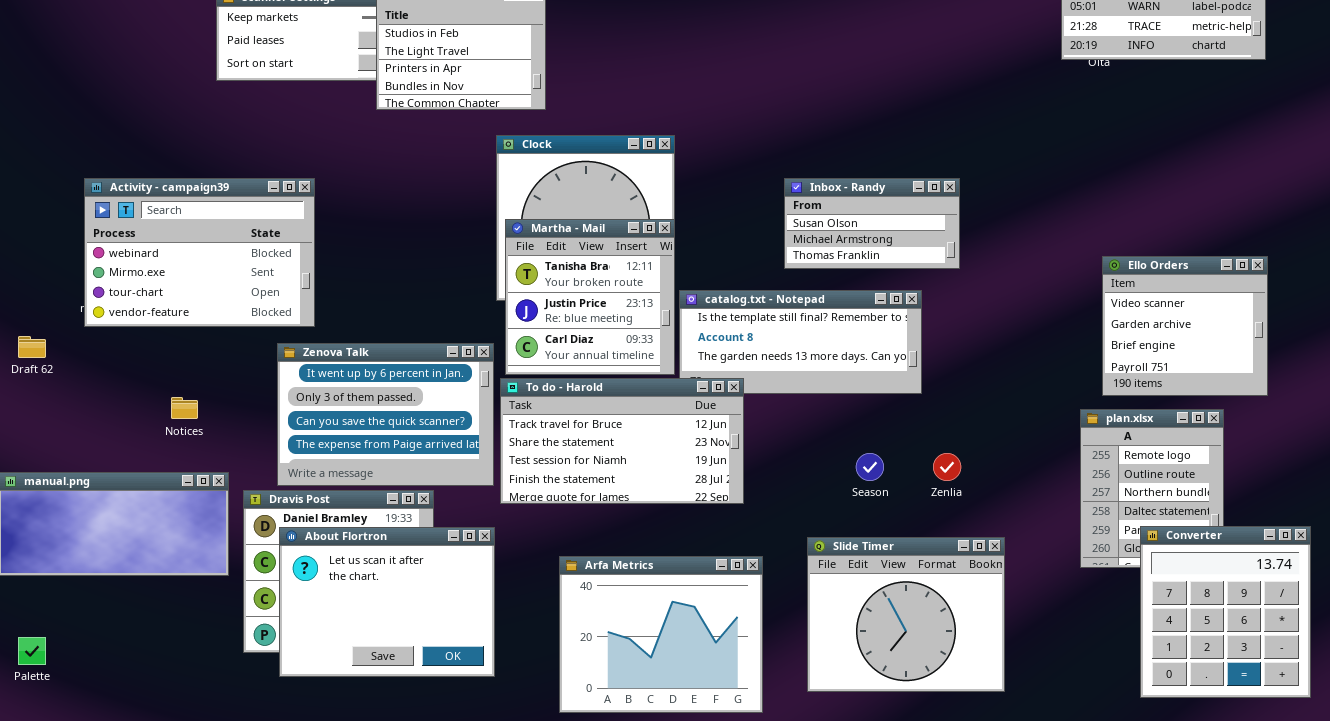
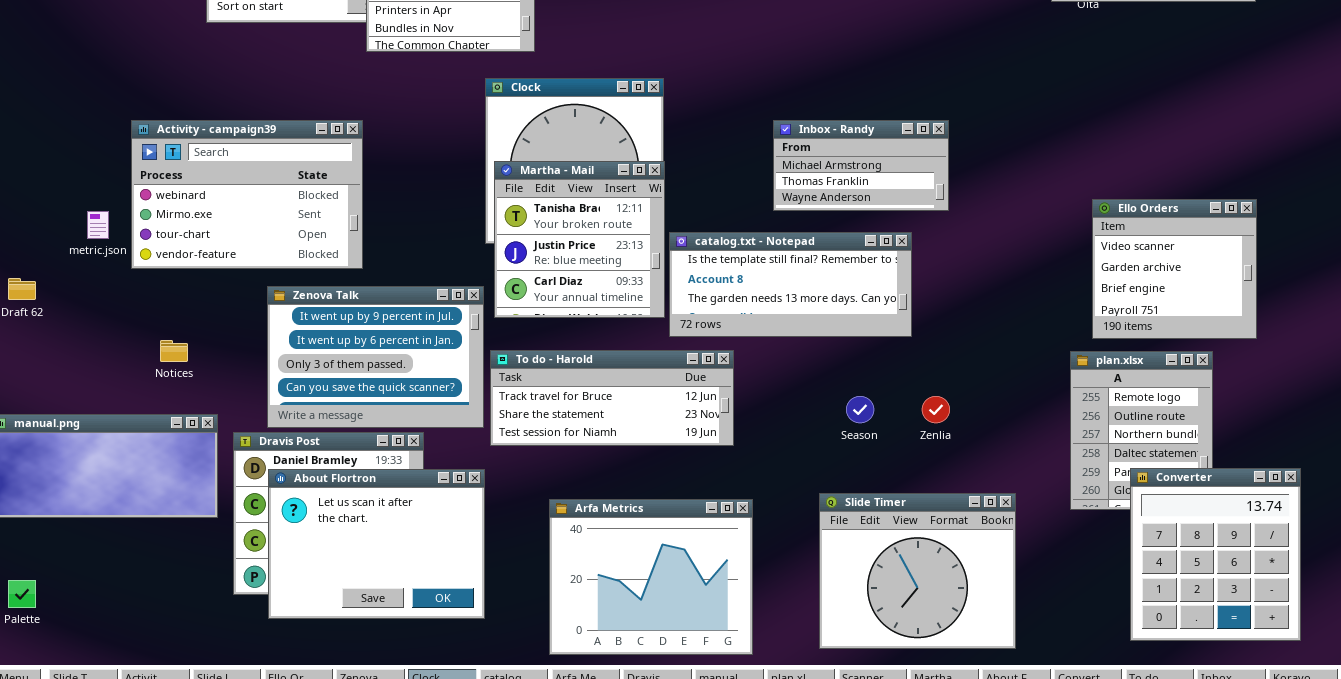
Activity - campaign39: [84,178,315,327] -> [131,120,363,269], moved
Inbox - Randy: [784,178,960,269] -> [773,120,949,211], scrolled down 1 row
Zenova Talk: [277,343,494,486] -> [267,286,484,428], scrolled up 1 row
To do - Harold: [500,378,744,504] -> [490,350,734,446], resized
Slide Timer: [807,537,1005,692] -> [819,493,1016,649], moved

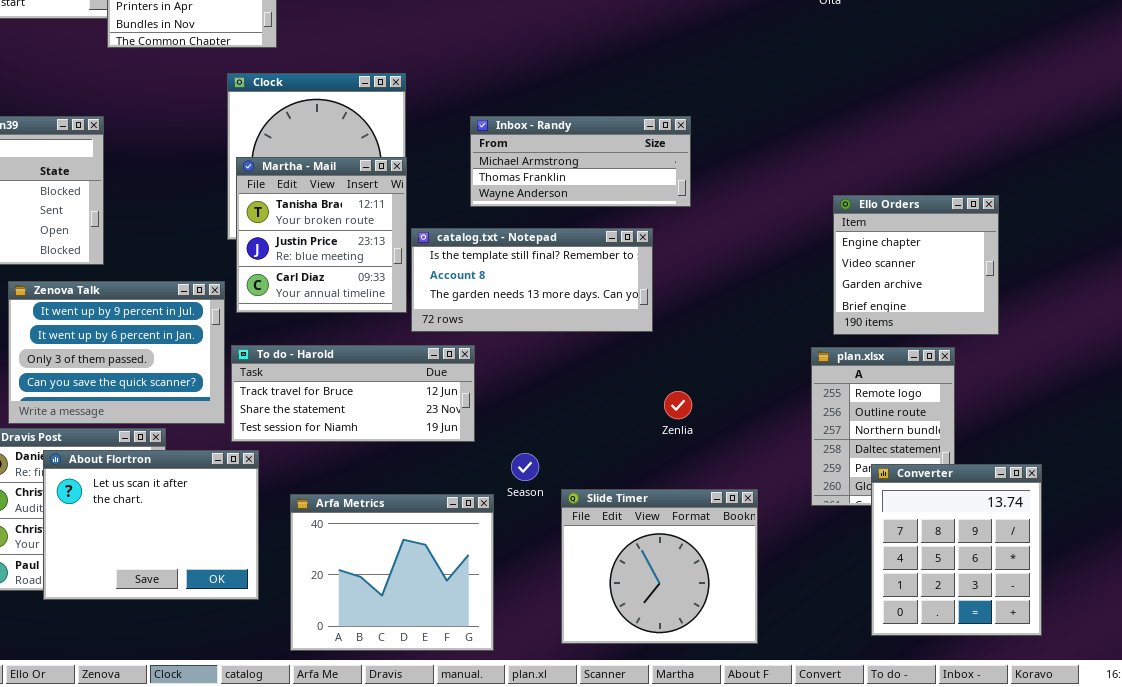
Inbox - Randy: [773,120,949,211] -> [470,116,691,207], resized
Ello Orders: [1092,199,1257,339] -> [833,195,999,335], scrolled up 1 row
Season: [846,396,874,423] -> [511,453,539,481], moved
About Flortron: [268,469,485,619] -> [43,450,259,600], moved

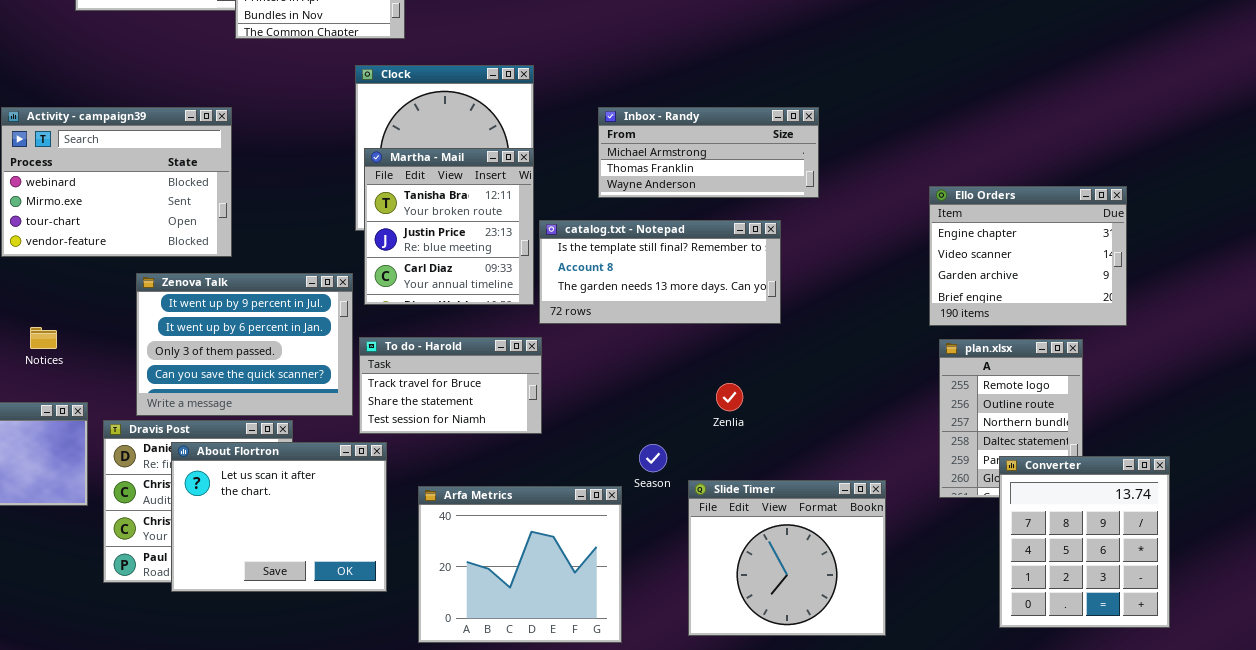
Ello Orders: [833,195,999,335] -> [929,186,1127,326], resized
To do - Harold: [231,345,475,442] -> [359,337,542,434], resized
Zenlia: [664,391,692,419] -> [716,383,743,411], moved

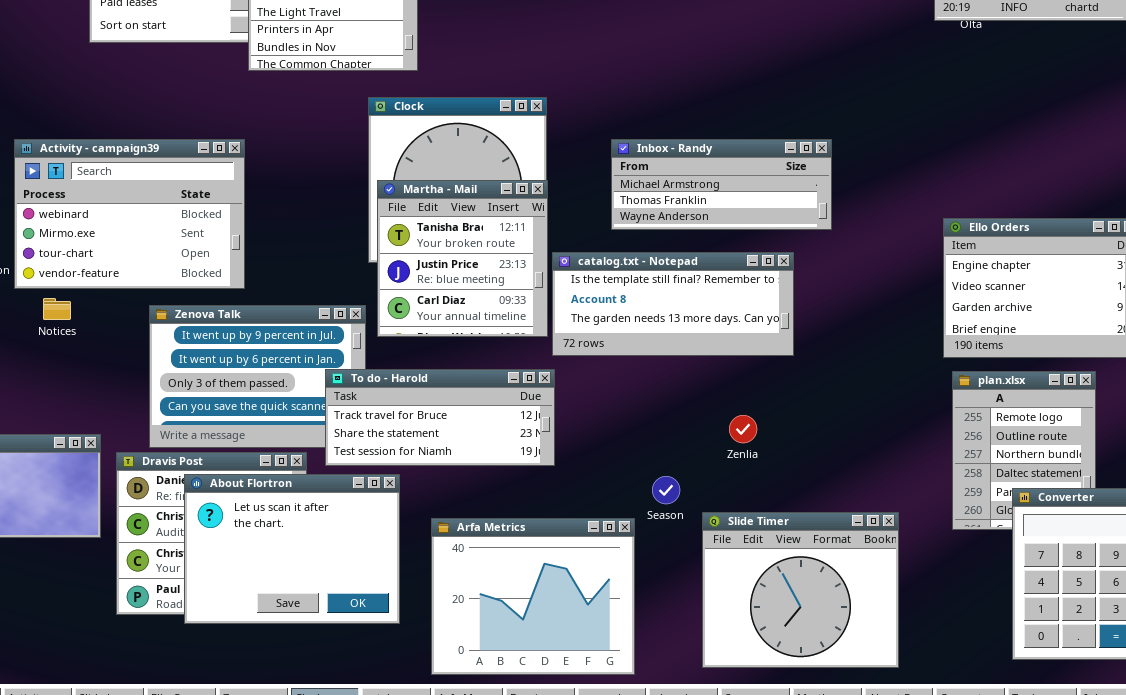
Notices: [30,327,57,349] -> [43,298,71,320], moved
To do - Harold: [359,337,542,434] -> [325,369,555,466], resized

